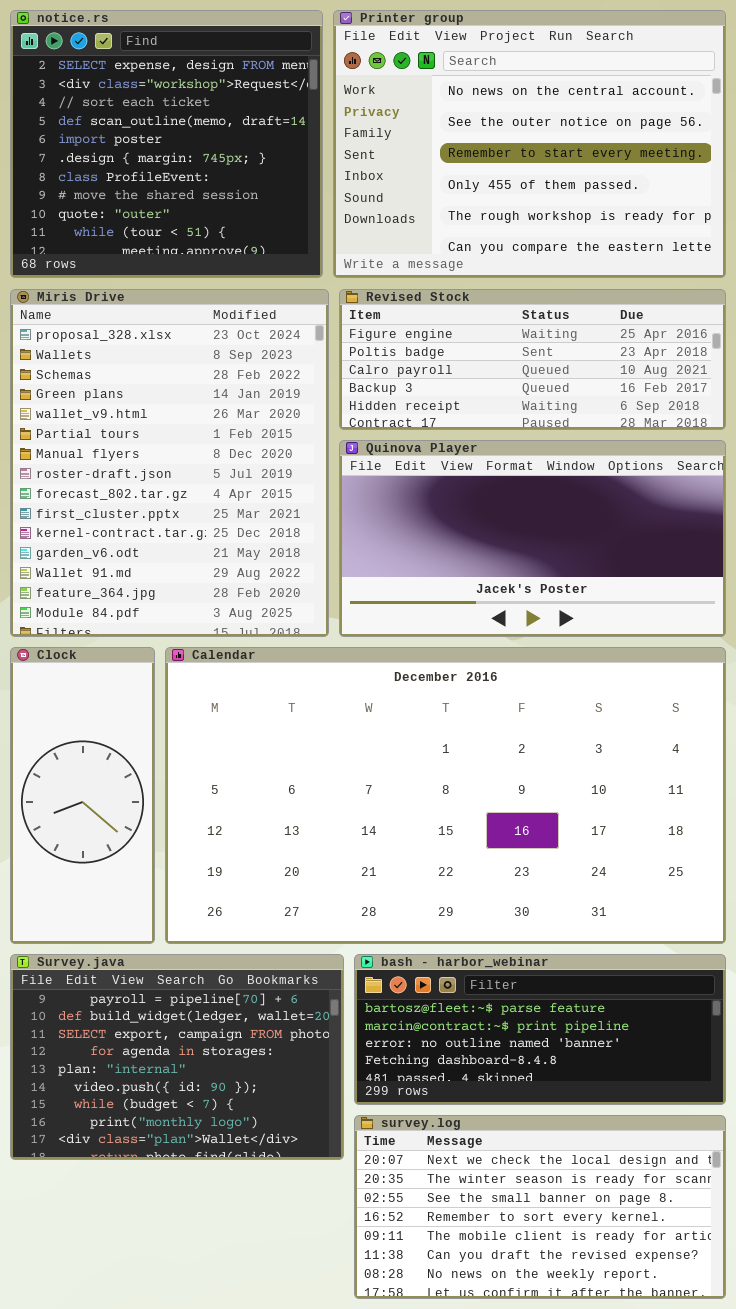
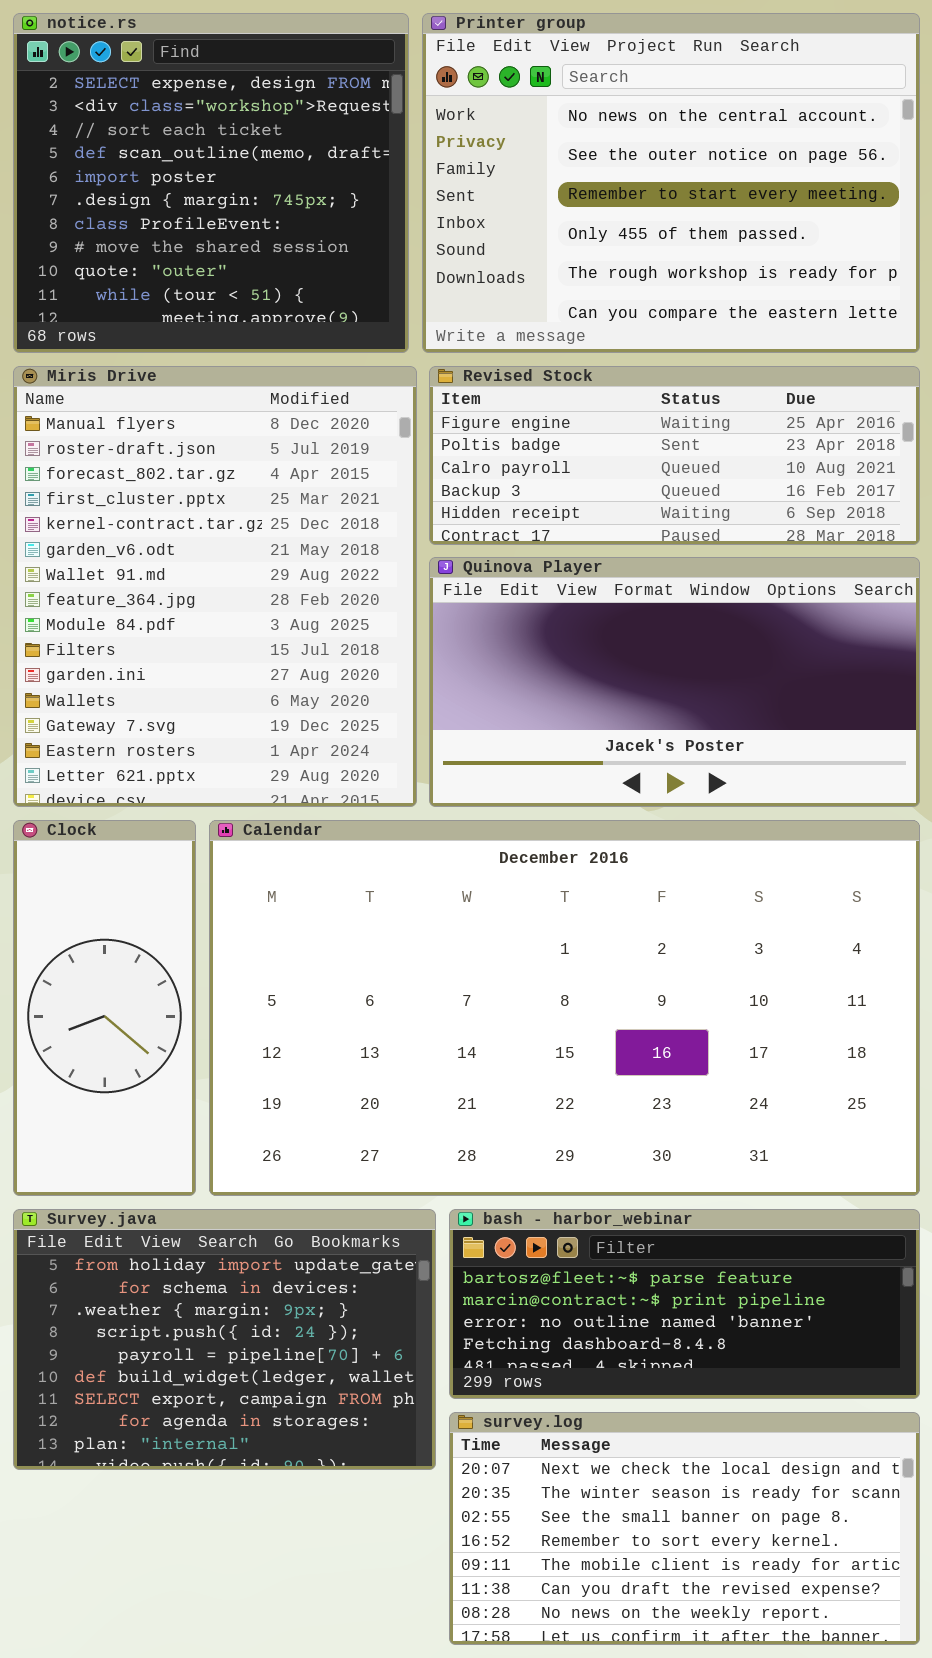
Miris Drive: [10,289,329,637] -> [13,366,417,807], scrolled down 6 rows
Survey.java: [10,954,344,1160] -> [13,1209,436,1470], scrolled up 4 rows

